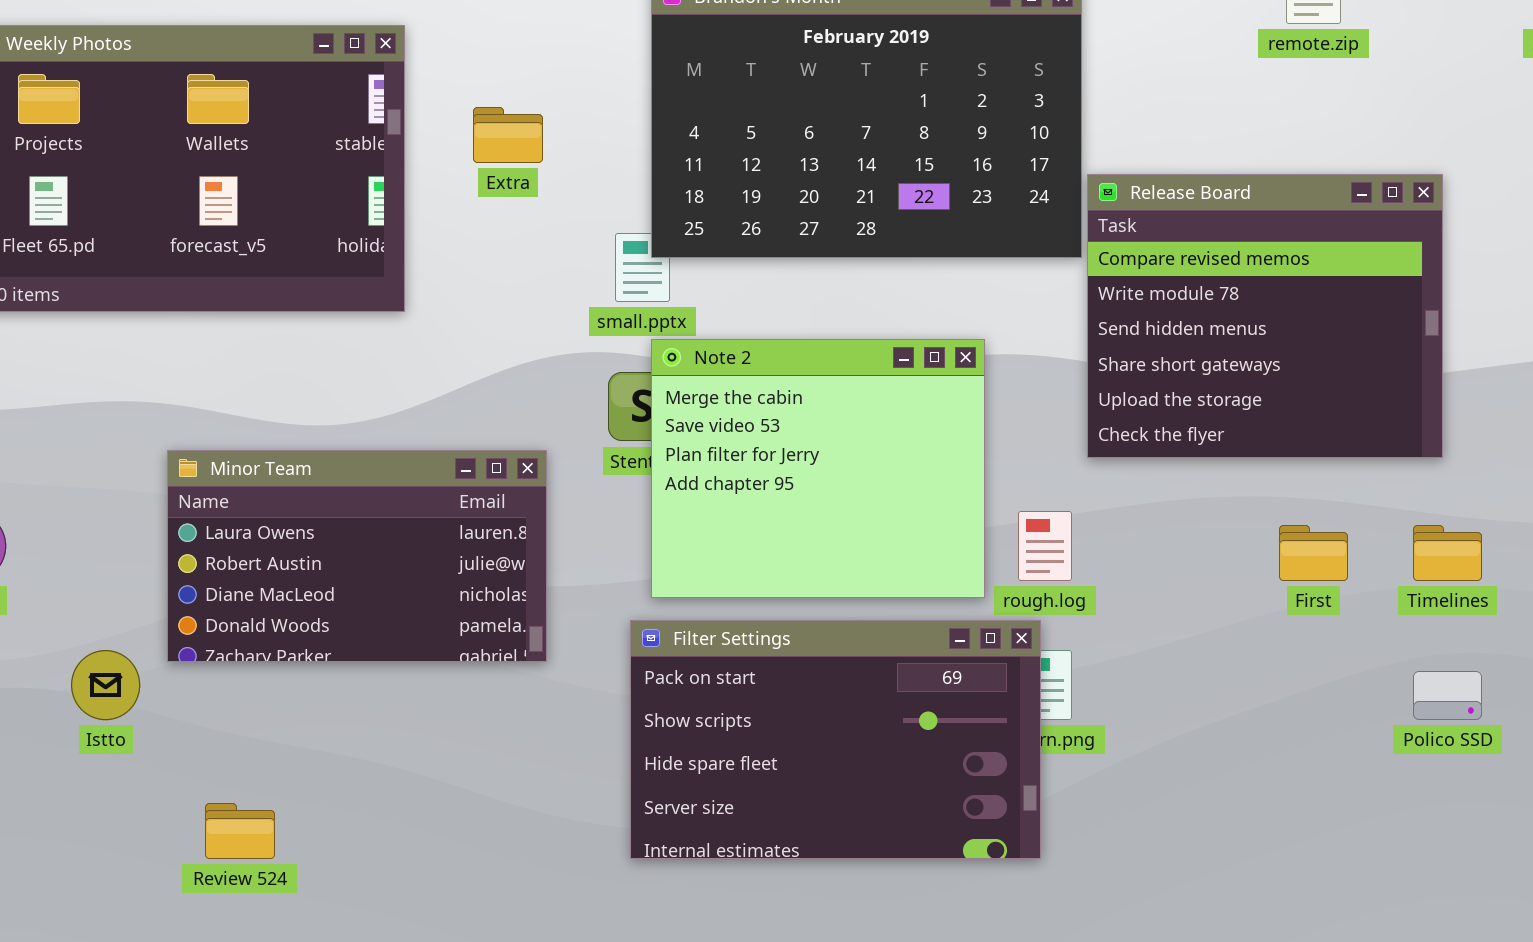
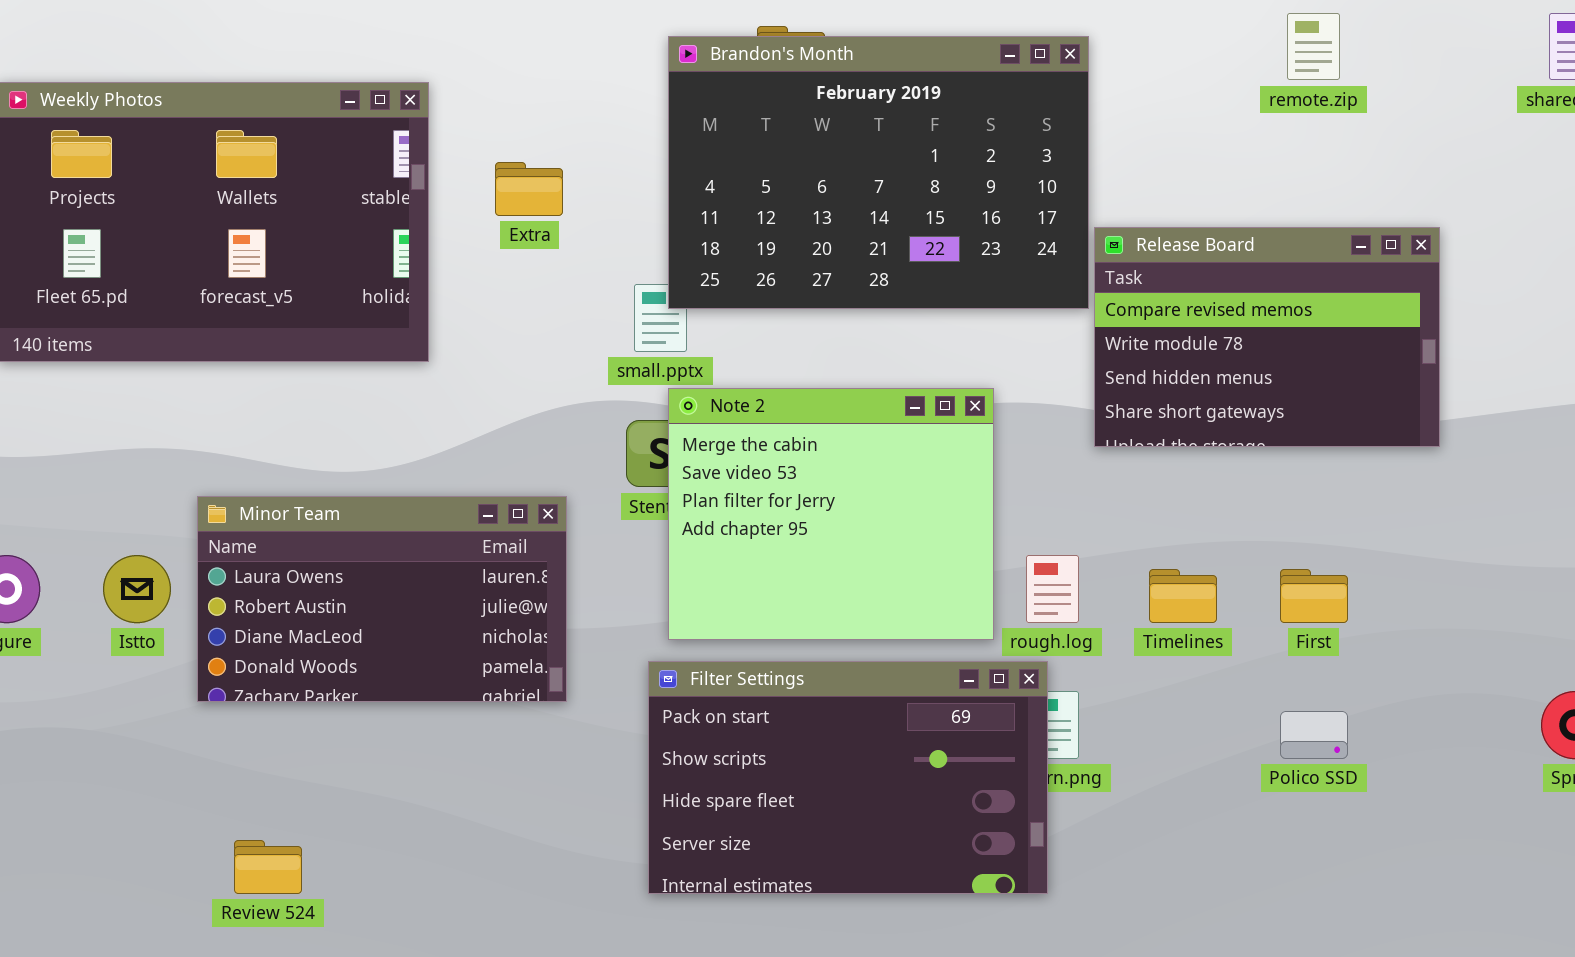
Release Board: [1087,174,1443,458] -> [1094,227,1440,447], resized
Timelines: [1413,525,1482,581] -> [1149,569,1217,623], moved
Istto: [71,650,140,720] -> [103,555,171,623], moved
Polico SSD: [1413,671,1482,720] -> [1280,711,1348,759], moved

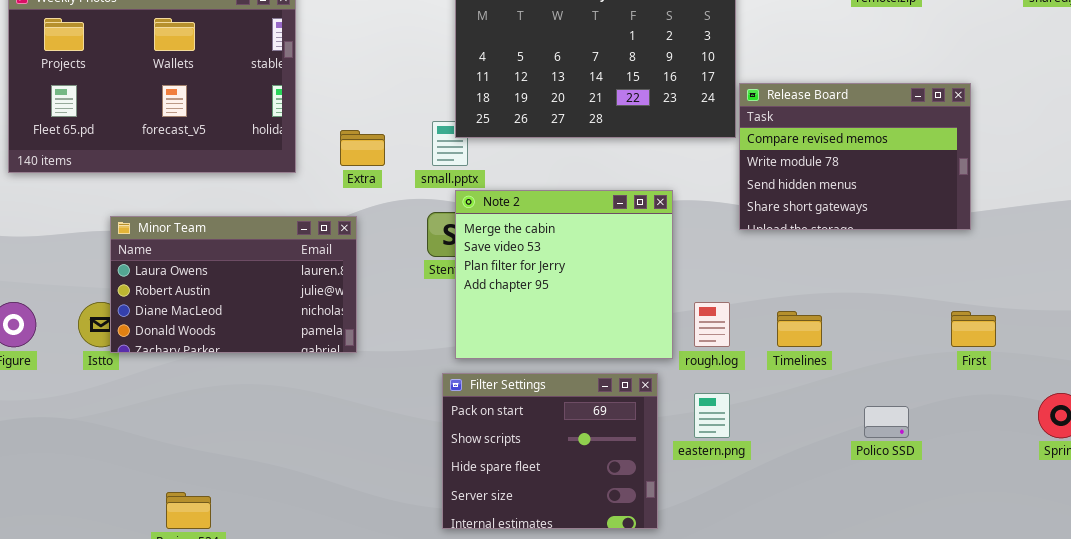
Extra: [495,162,563,216] -> [340,130,385,166], moved
Minor Team: [197,496,567,702] -> [110,216,357,353], moved
First: [1280,569,1348,623] -> [951,311,996,347], moved
Filter Settings: [648,661,1048,894] -> [442,373,658,529], resized

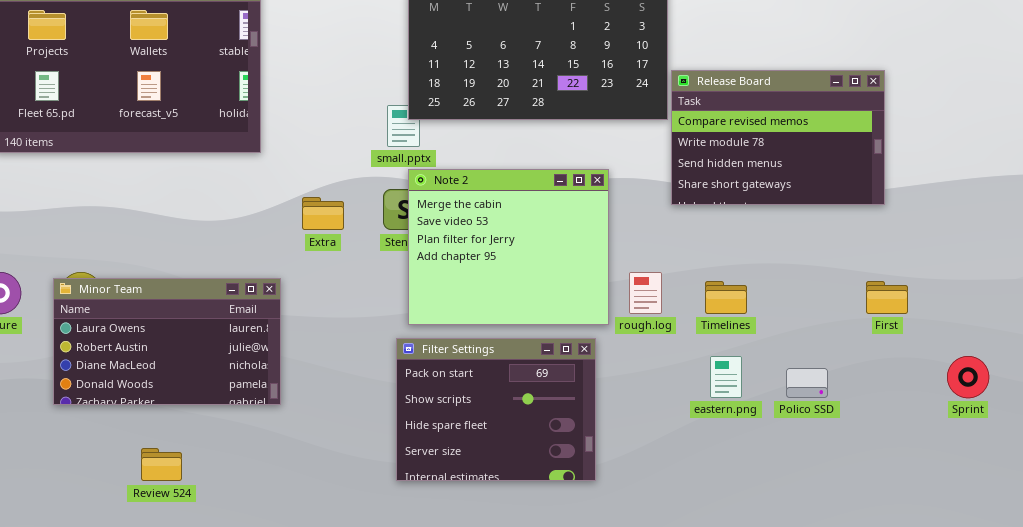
Extra: [340,130,385,166] -> [302,197,344,230], moved
Minor Team: [110,216,357,353] -> [53,278,281,405], moved
eastern.png: [694,393,730,438] -> [710,356,742,398], moved

